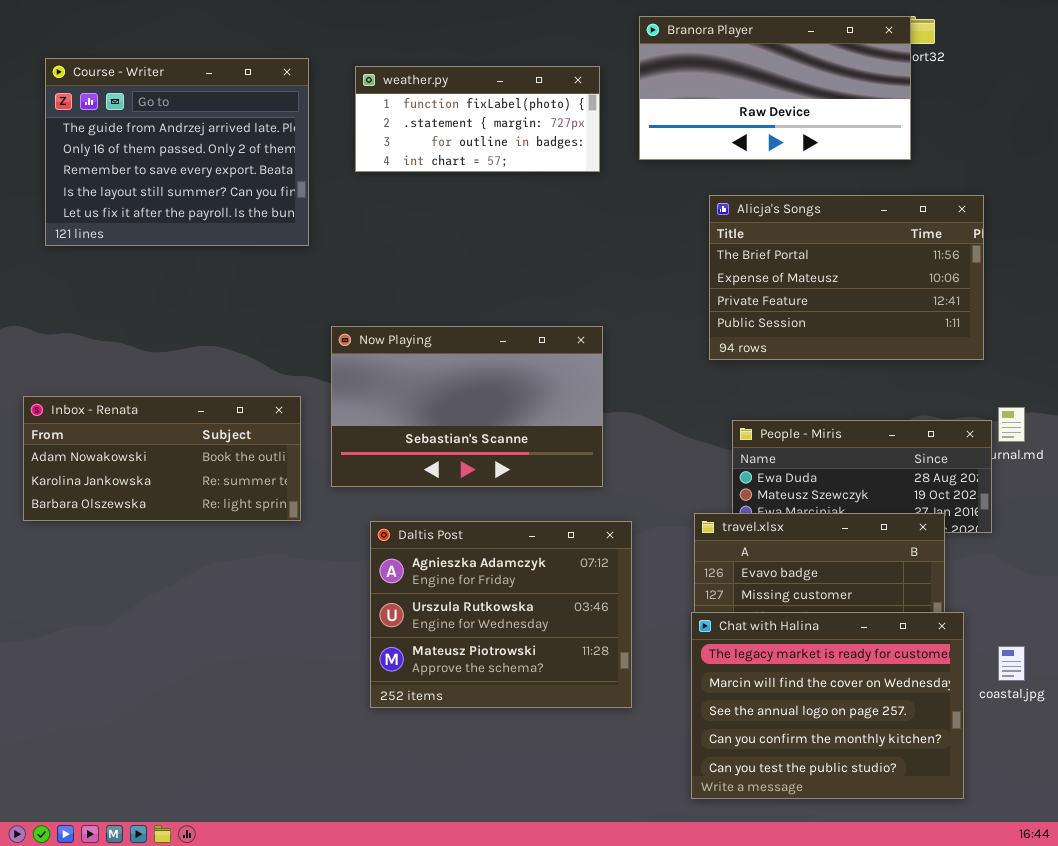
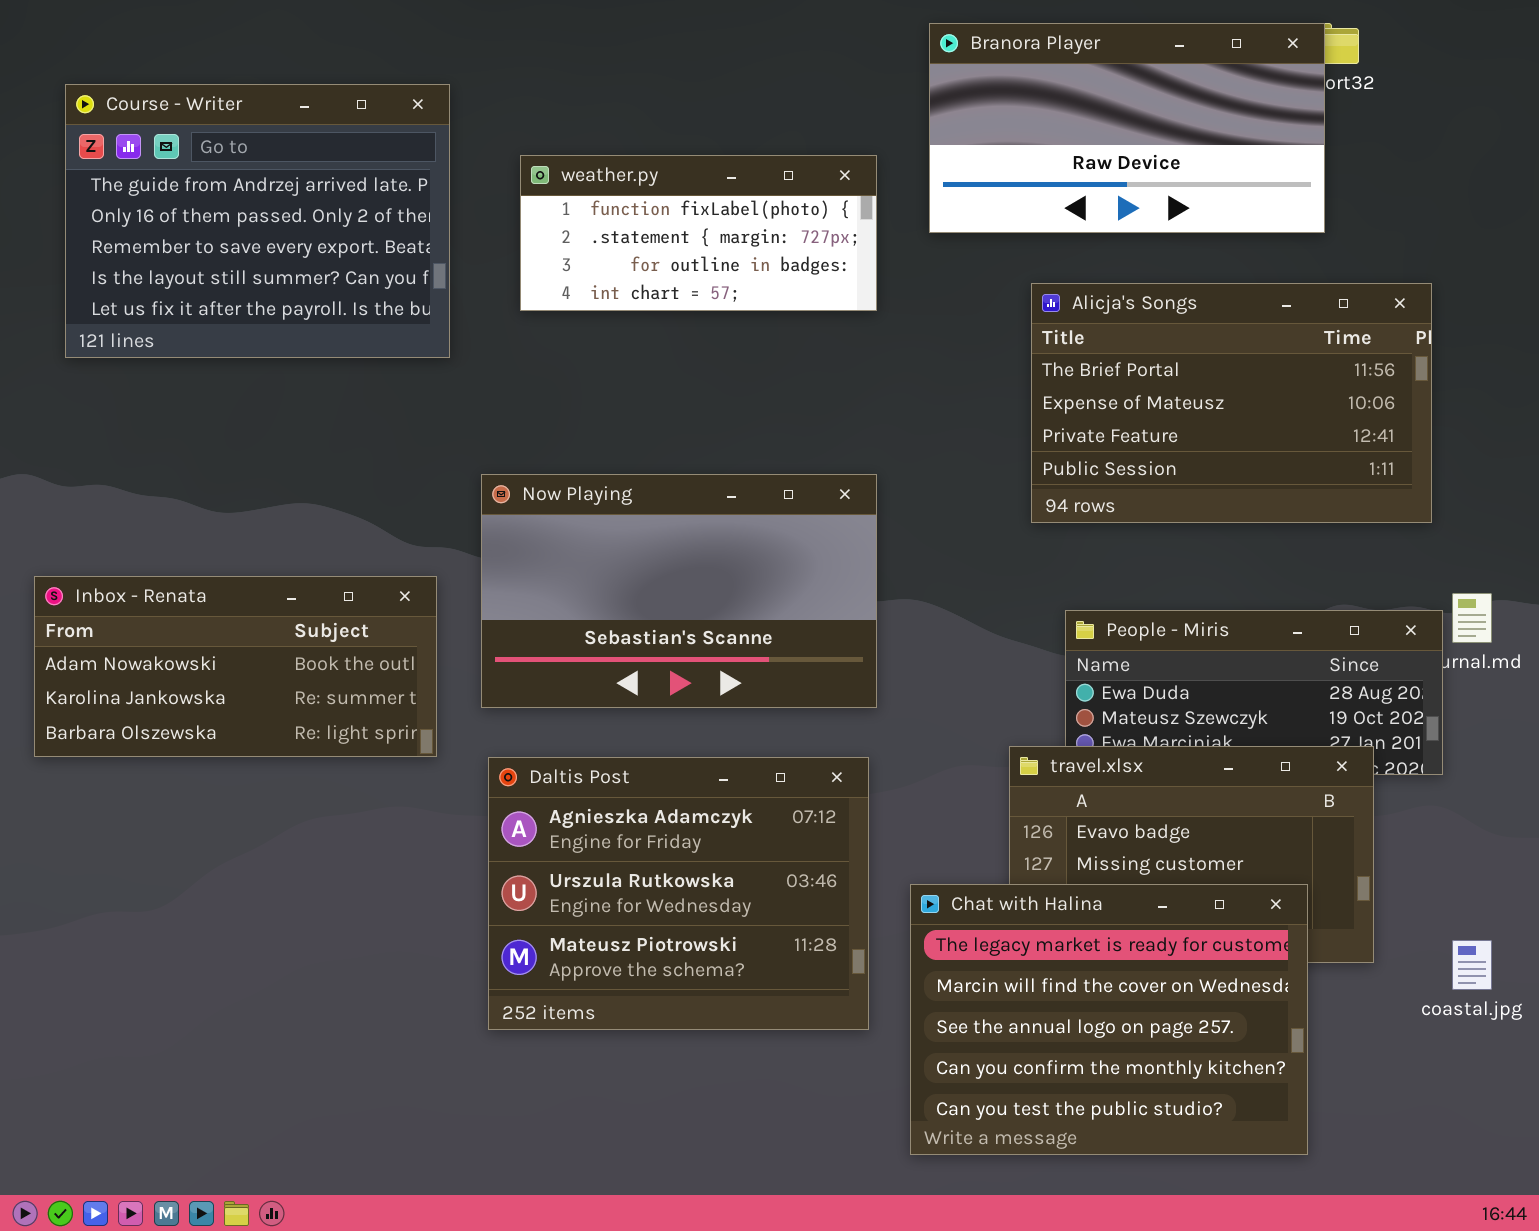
weather.py: [355,66,600,172] -> [520,155,877,311], moved
Daltis Post: [370,521,632,708] -> [488,757,869,1030], moved
Chat with Halina: [691,612,964,799] -> [910,884,1308,1155], moved

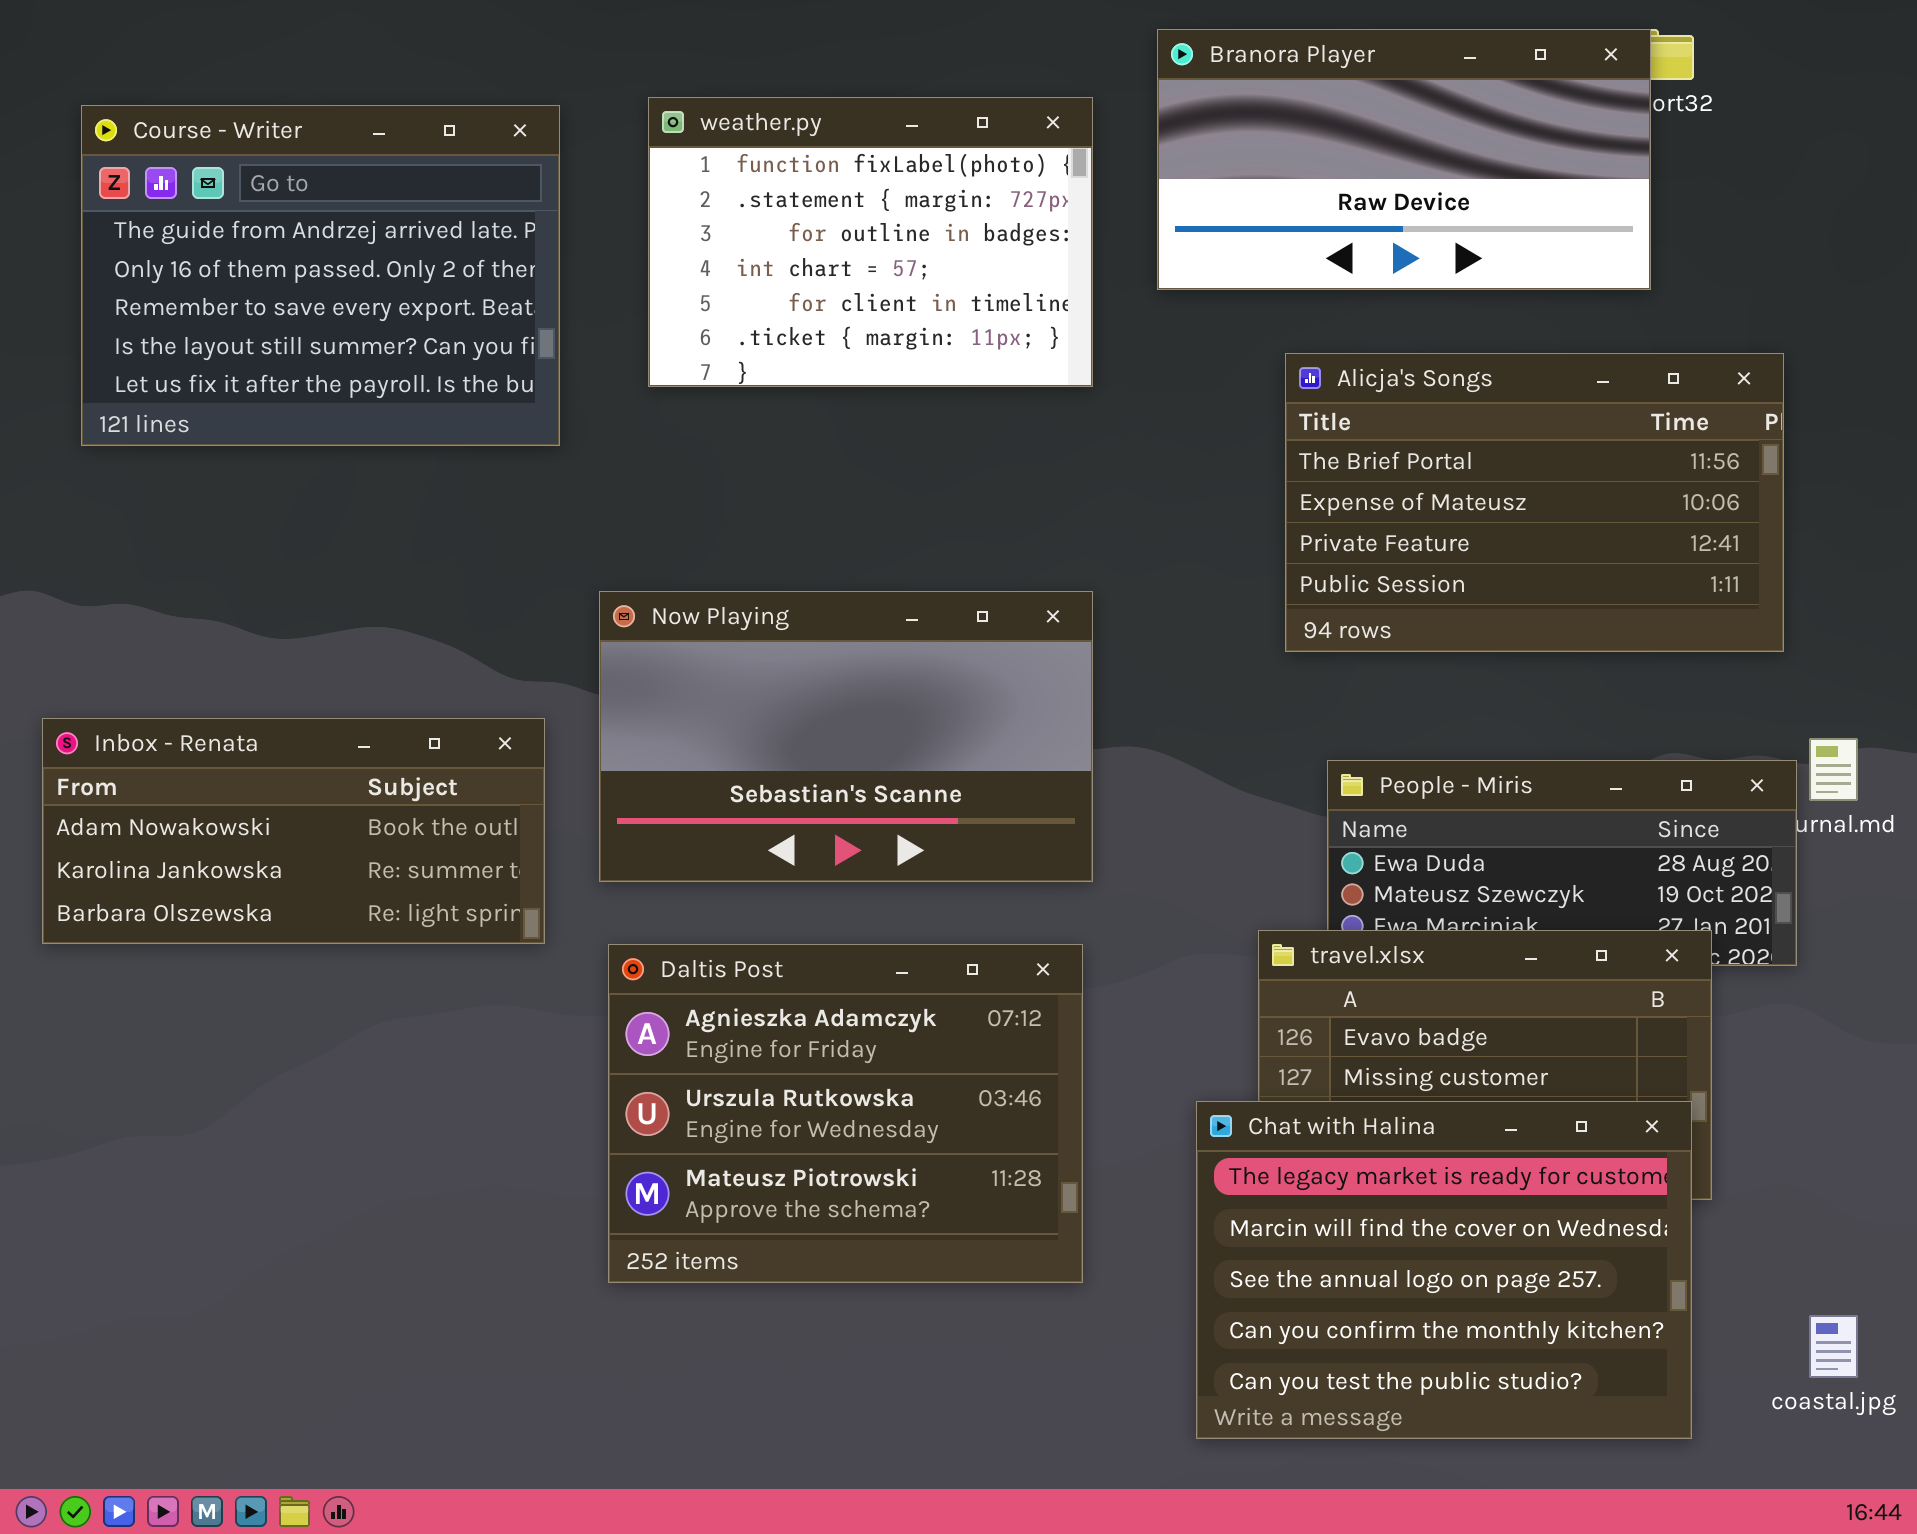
weather.py: [520,155,877,311] -> [648,97,1093,387], resized
Chat with Halina: [910,884,1308,1155] -> [1196,1101,1692,1439], moved
coastal.jpg: [1452,940,1492,990] -> [1809,1315,1858,1378], moved

